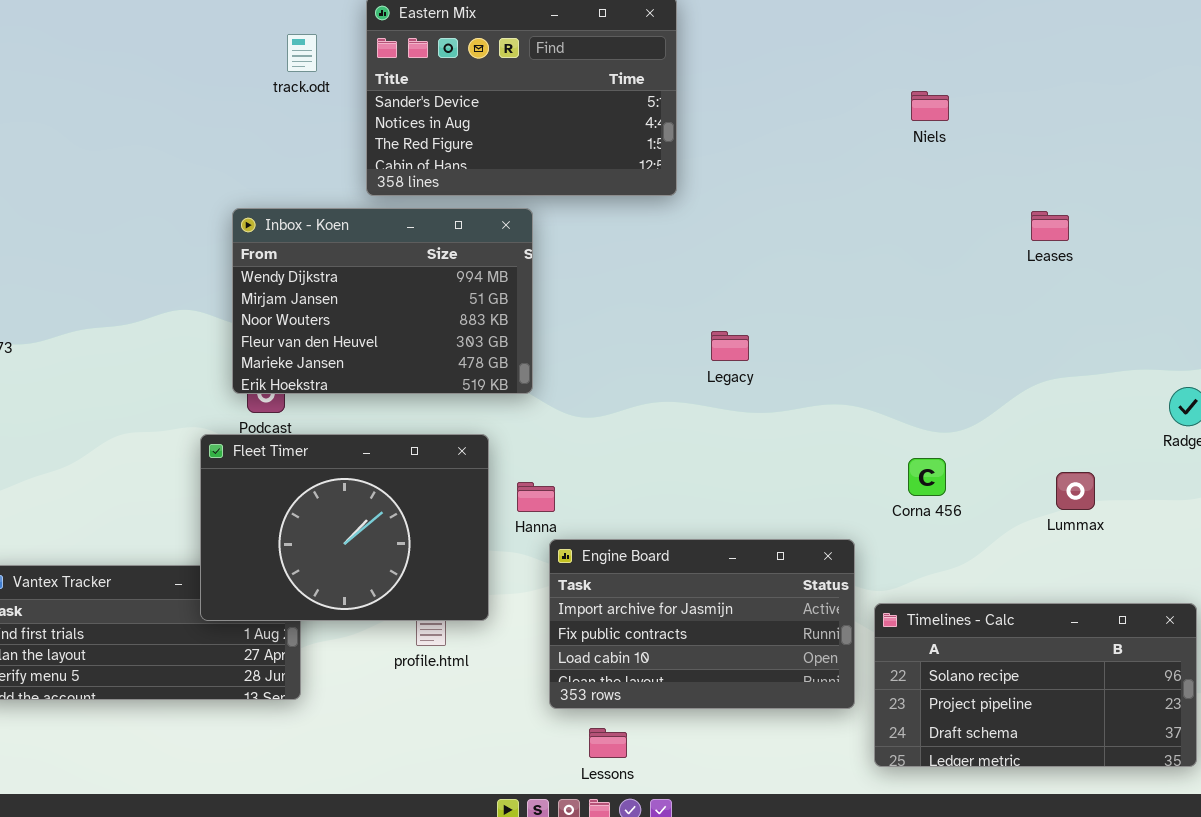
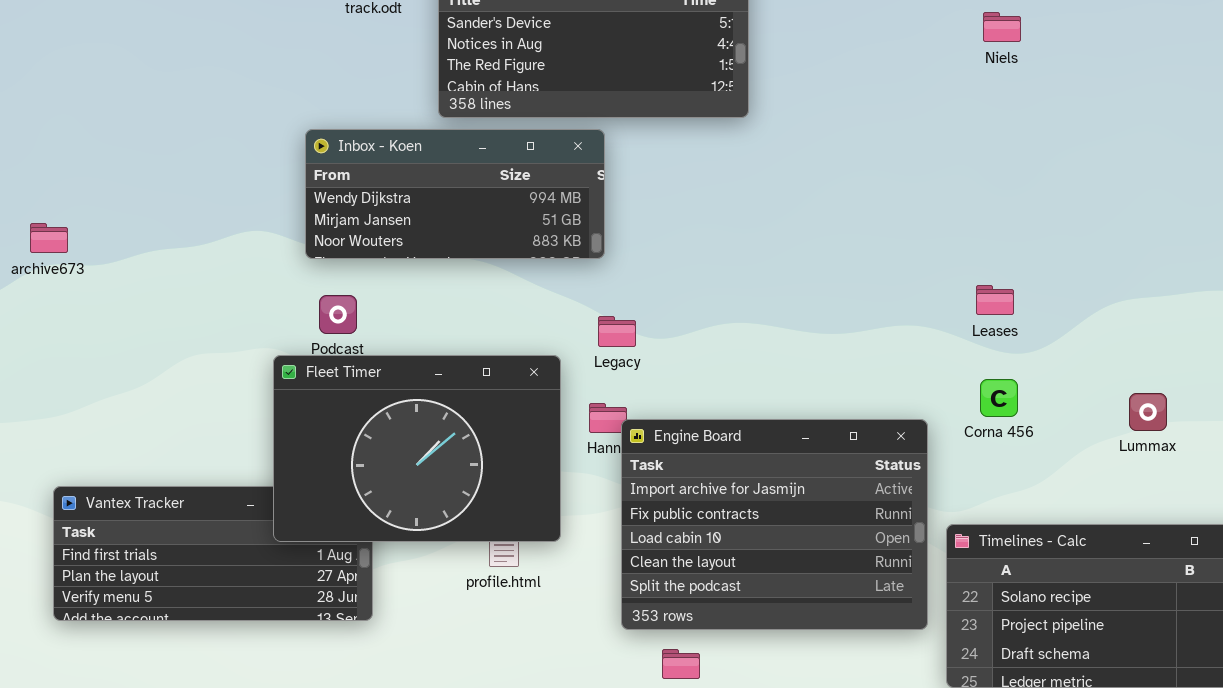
Inbox - Koen: [232,208,533,394] -> [305,129,605,259], resized
Leases: [1031,211,1069,241] -> [976,285,1014,315], moved
Legacy: [711,331,749,361] -> [598,316,636,347], moved
Engine Board: [549,539,855,709] -> [621,419,928,630], resized

